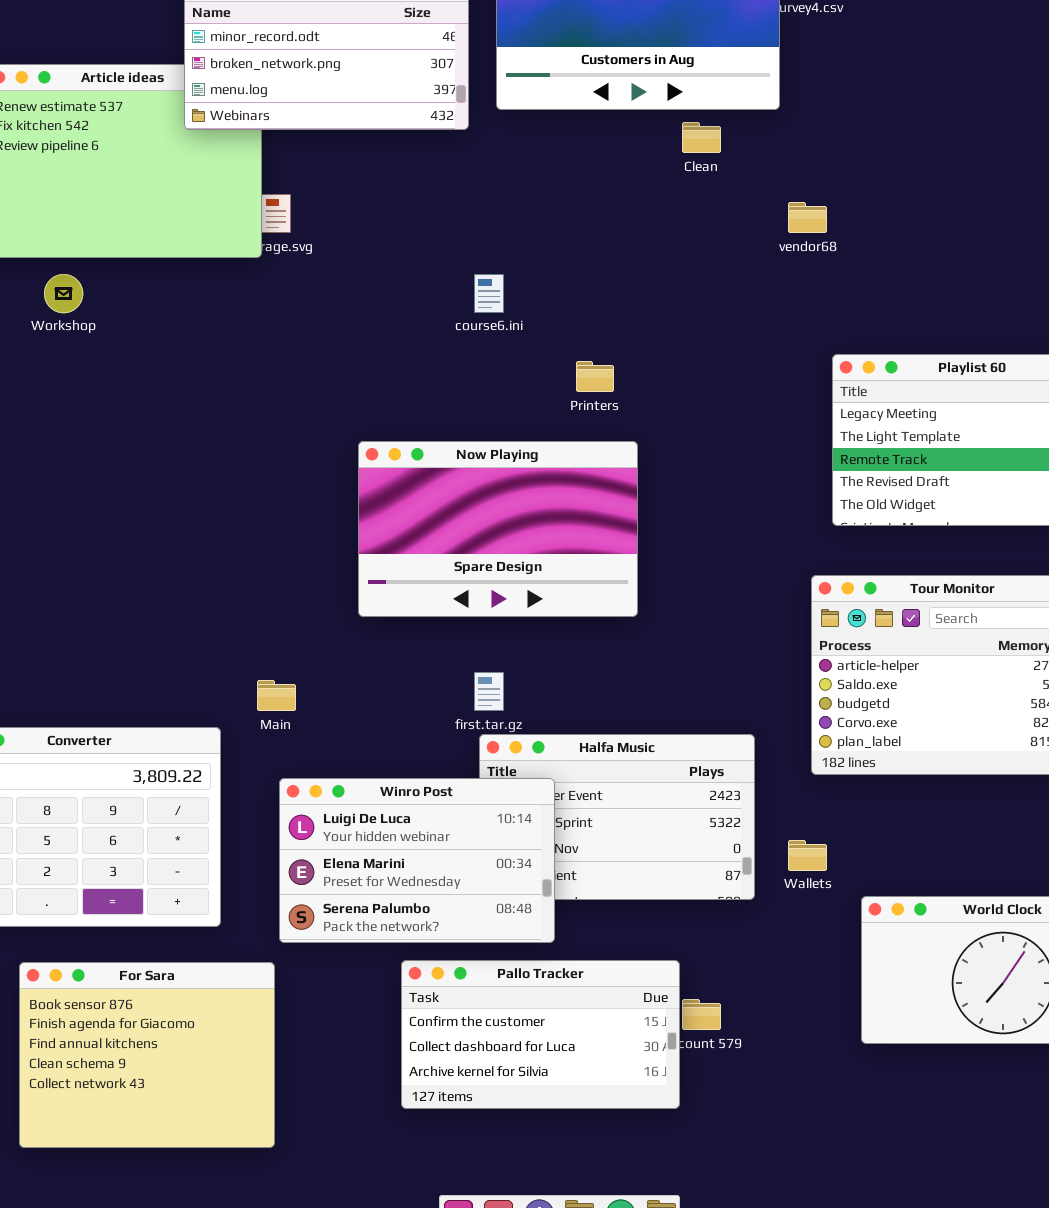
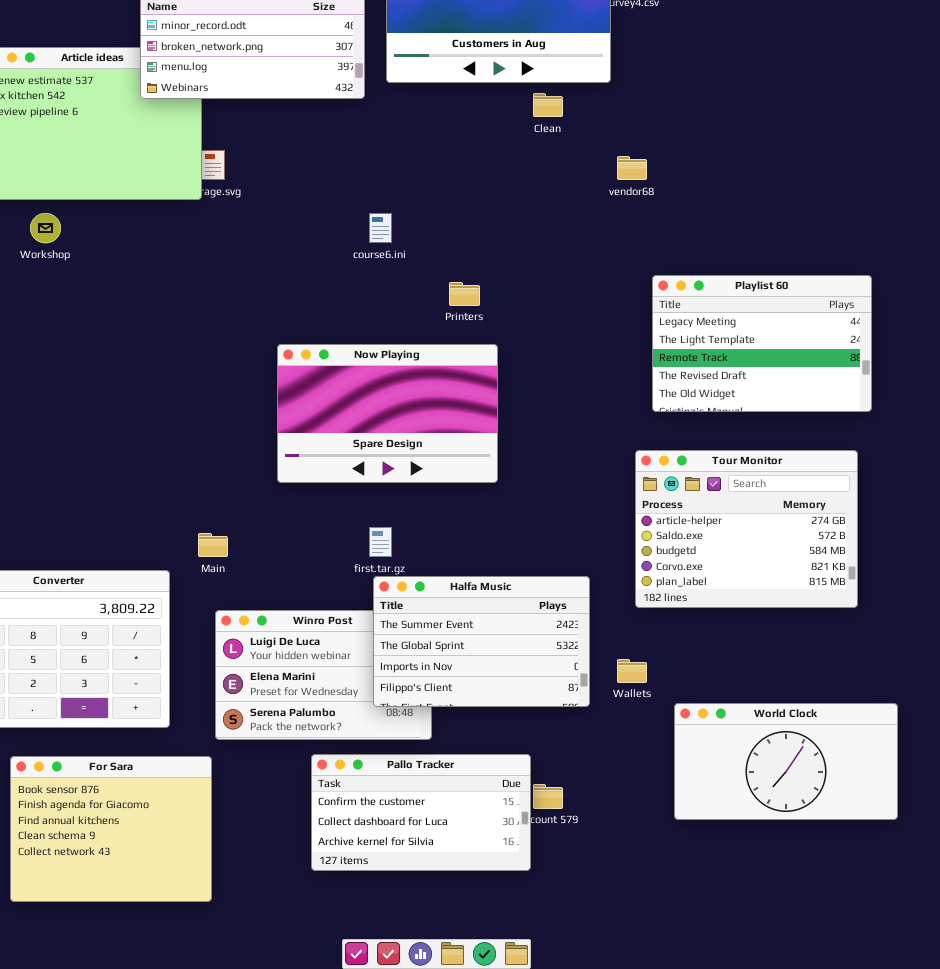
Halfa Music: [479,734,755,900] -> [373,576,590,707], raised

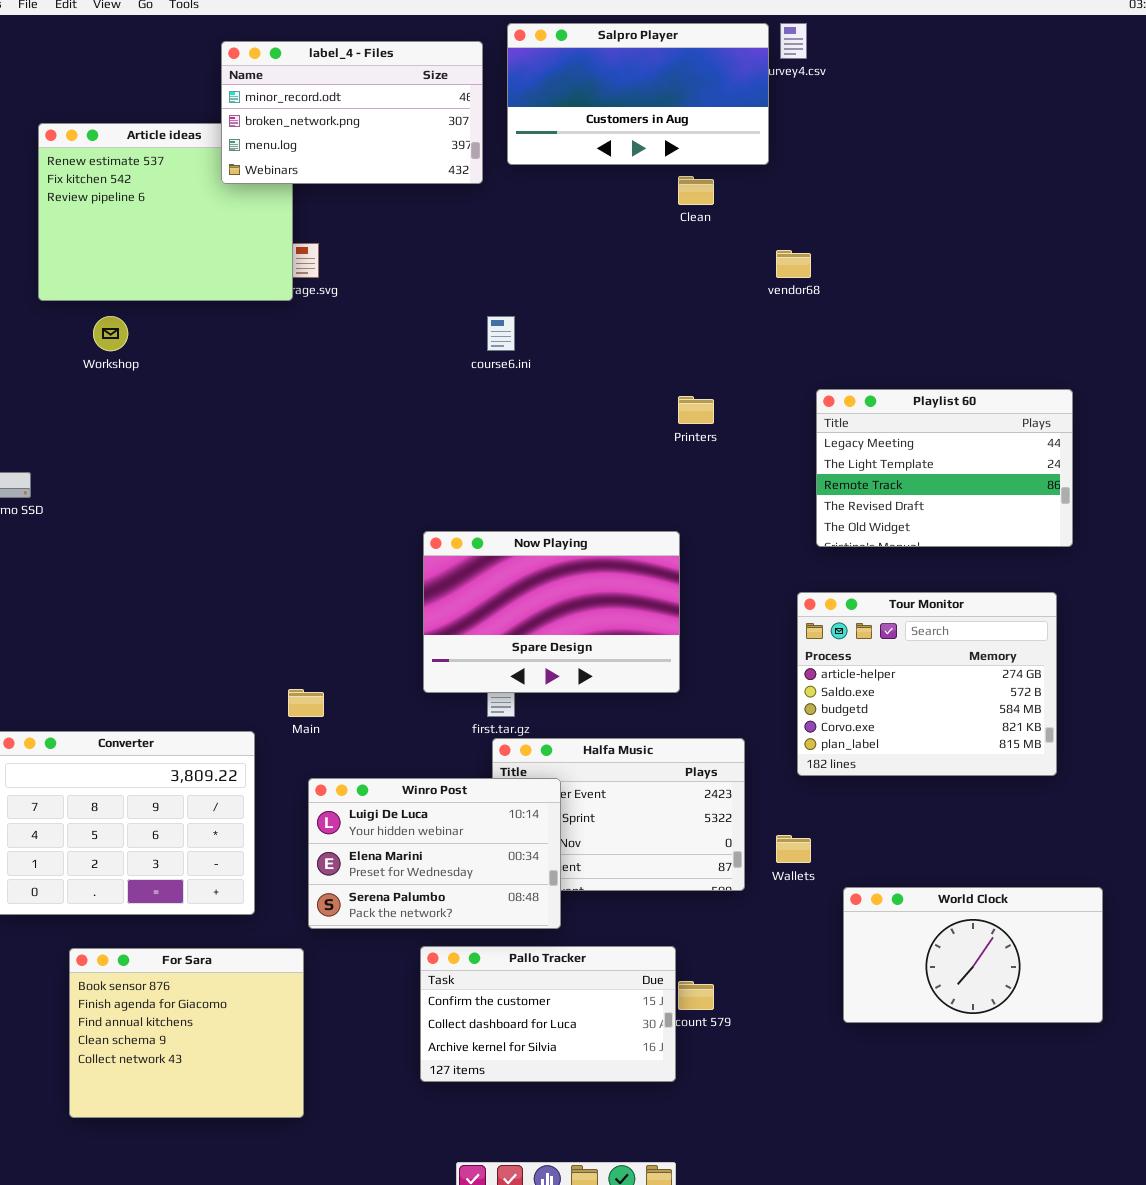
Printers: [449,282,480,306] -> [678,396,714,424], moved
Now Playing: [277,344,498,483] -> [423,531,680,693], moved
Winro Post: [215,610,432,740] -> [308,778,561,929], raised

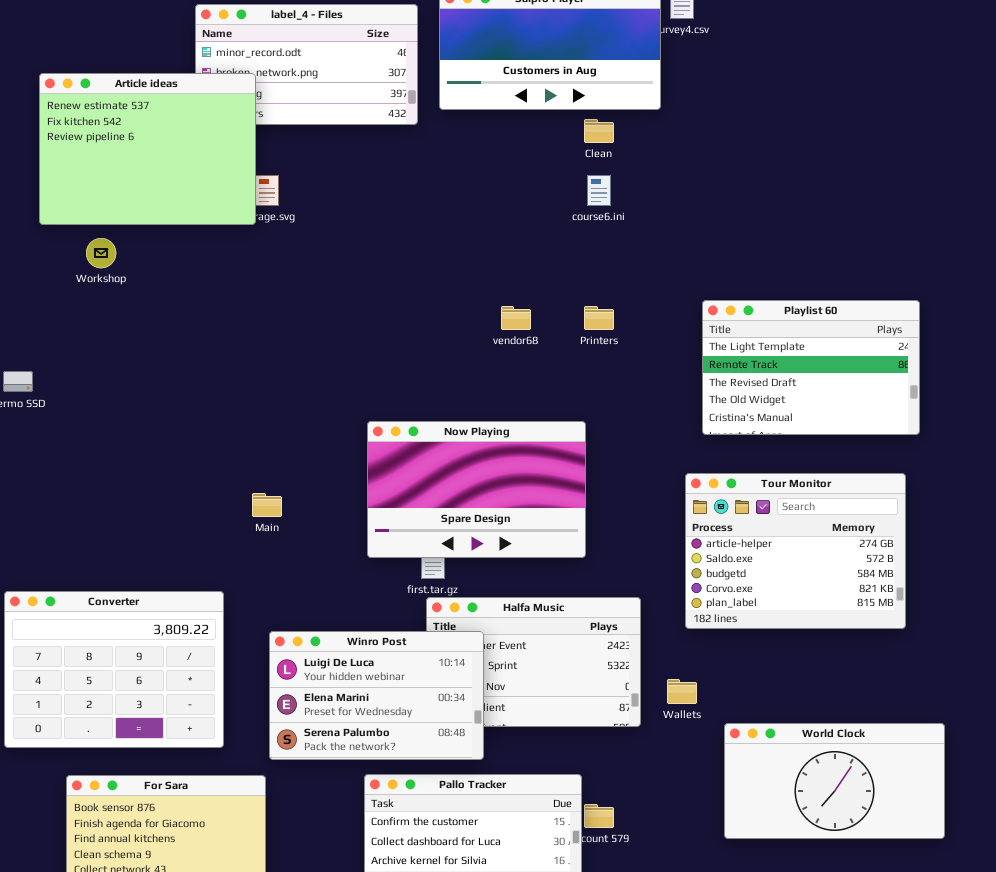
Article ideas: [38,123,293,301] -> [39,73,256,225], raised
vendor68: [776,250,811,278] -> [501,306,531,330], moved
course6.ini: [487,316,515,351] -> [587,175,611,206], moved
Playlist 60: [816,389,1073,547] -> [702,300,920,435], scrolled down 1 row
Main: [288,689,324,717] -> [252,493,282,517], moved

